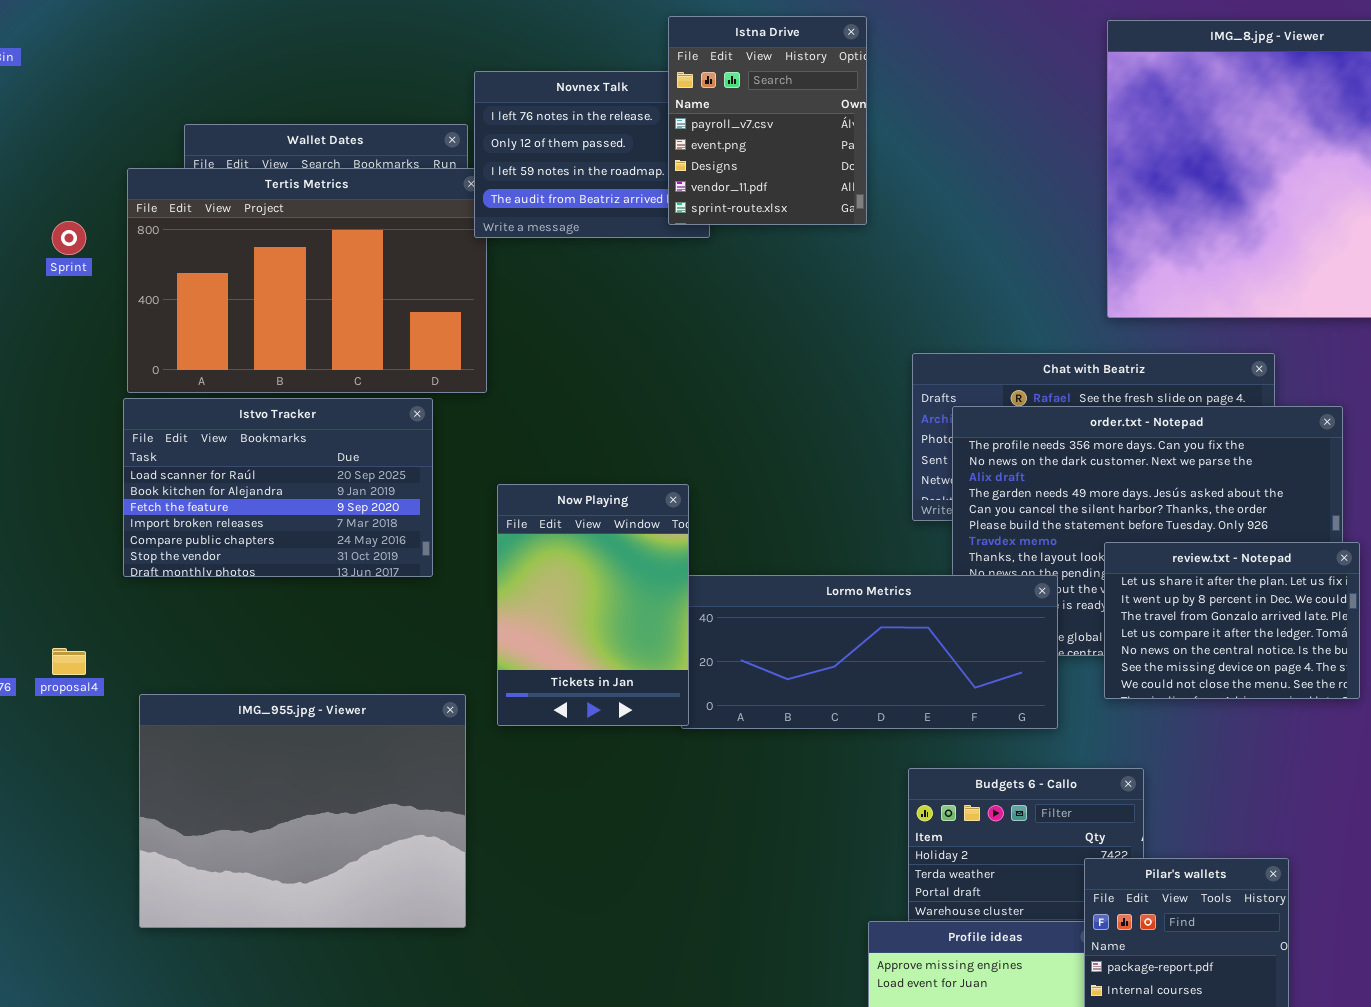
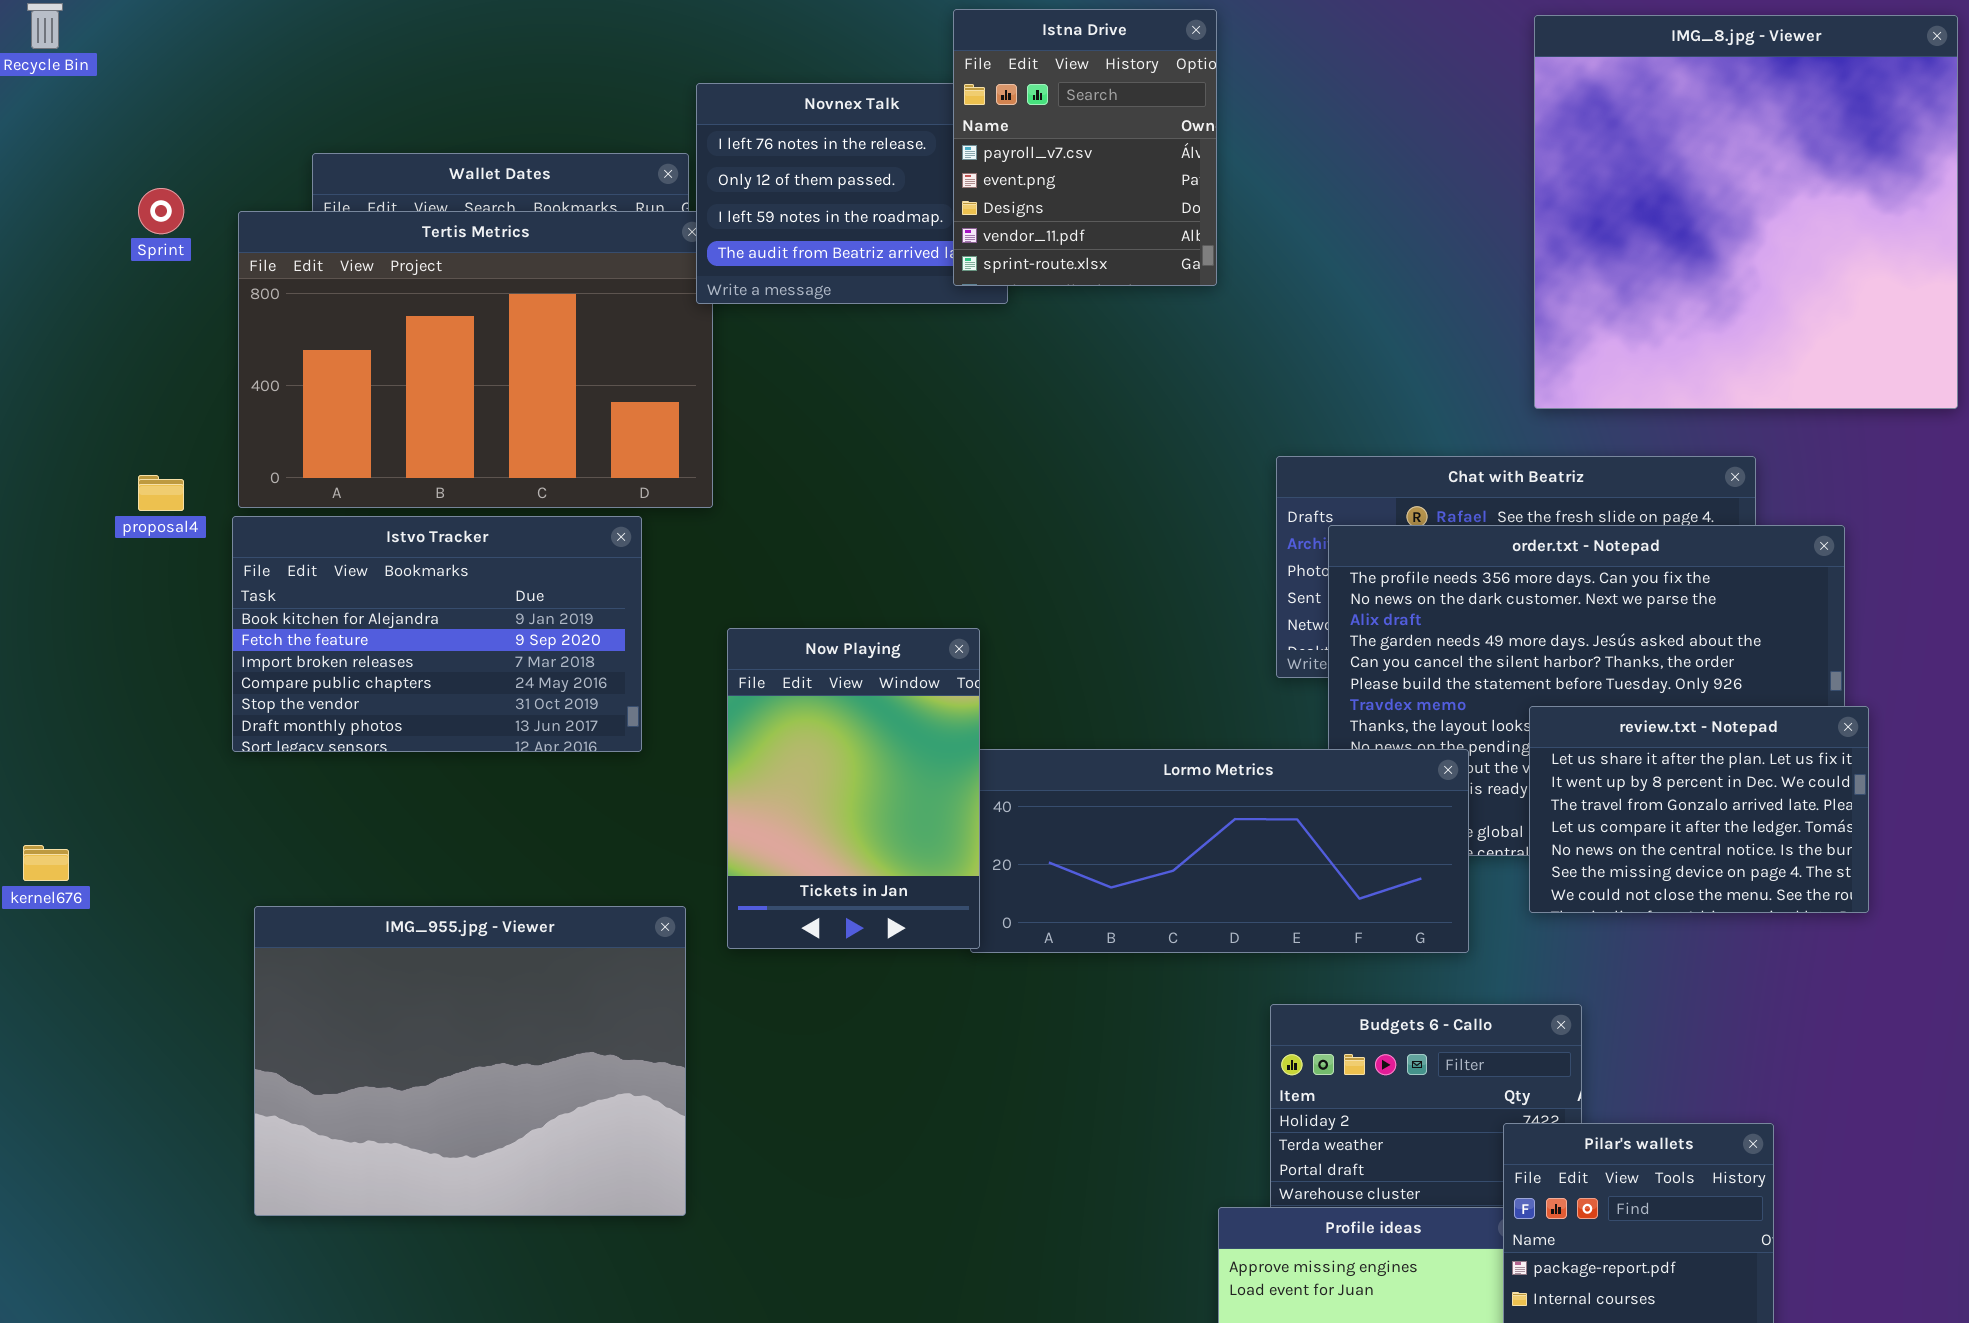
Sprint: [52,221,86,255] -> [138,188,184,234], moved
Istvo Tracker: [123,398,433,577] -> [232,516,642,752], scrolled down 1 row
proposal4: [52,648,86,675] -> [138,475,184,511], moved

